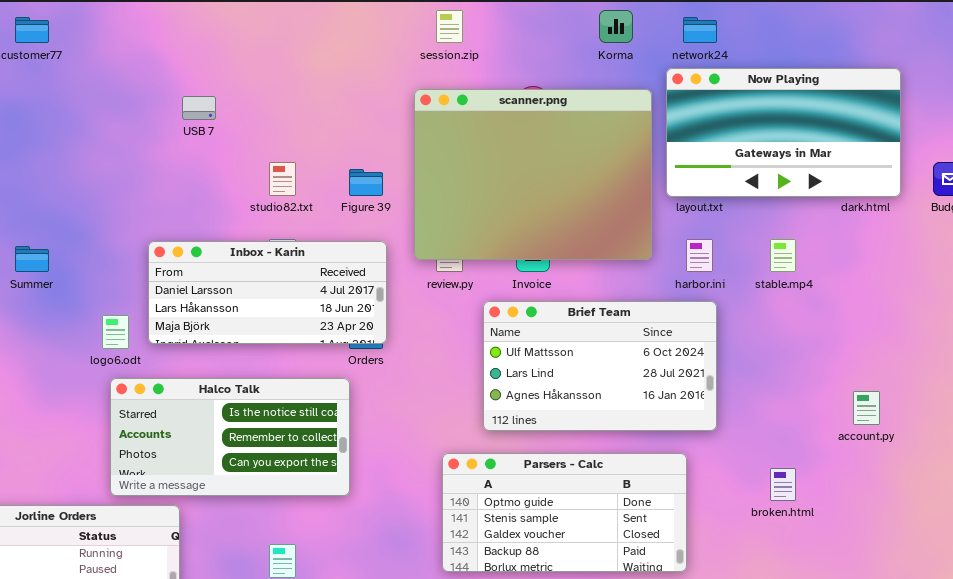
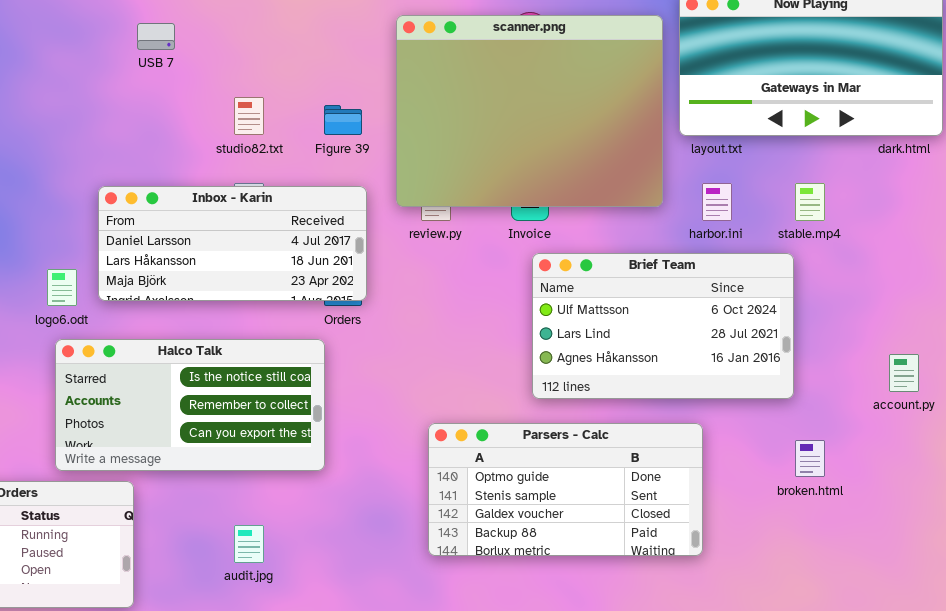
Brief Team: [483,301,717,431] -> [532,253,794,399], moved

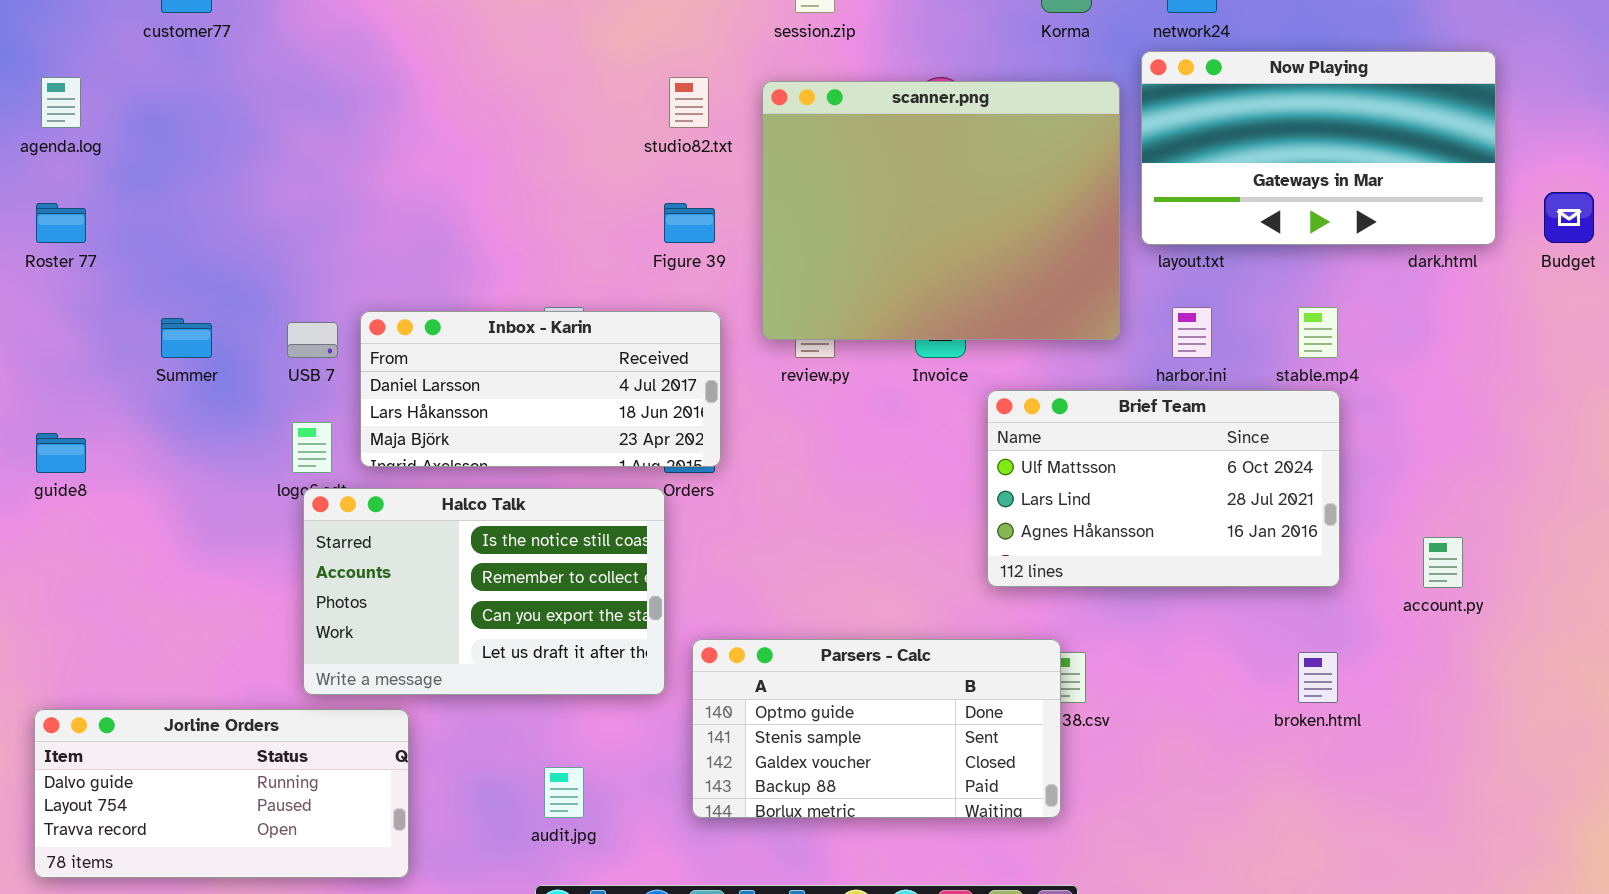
USB 7: [137,23,175,50] -> [287,322,338,358], moved
studio82.txt: [234,97,264,135] -> [669,77,709,128], moved
Brief Team: [532,253,794,399] -> [987,390,1340,587], moved
Halco Talk: [55,339,325,471] -> [303,488,665,695], resized
Parsers - Calc: [428,423,703,556] -> [692,639,1061,818], moved

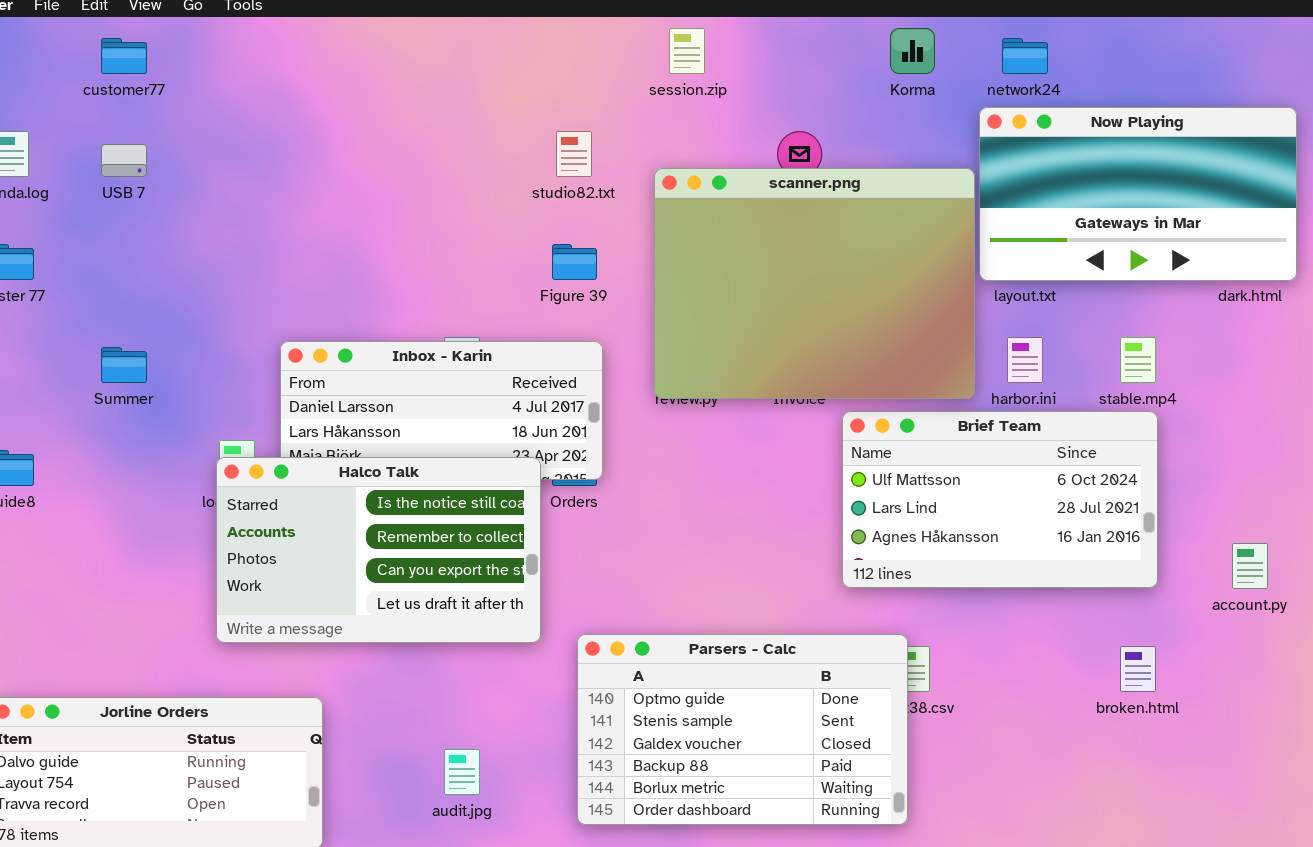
scanner.png: [762,81,1120,340] -> [654,168,975,399], moved
USB 7: [287,322,338,358] -> [101,144,147,177], moved
Halco Talk: [303,488,665,695] -> [216,457,541,643], moved
Parsers - Calc: [692,639,1061,818] -> [577,634,908,825], resized

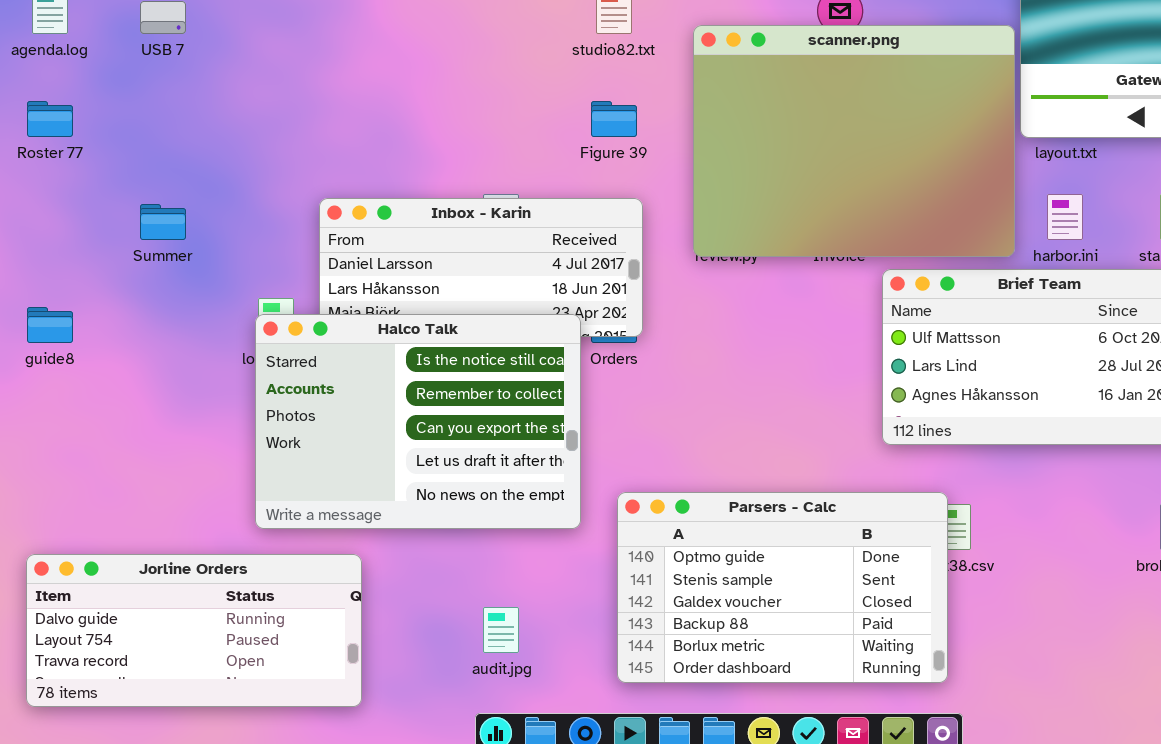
Halco Talk: [216,457,541,643] -> [255,314,581,529], resized

